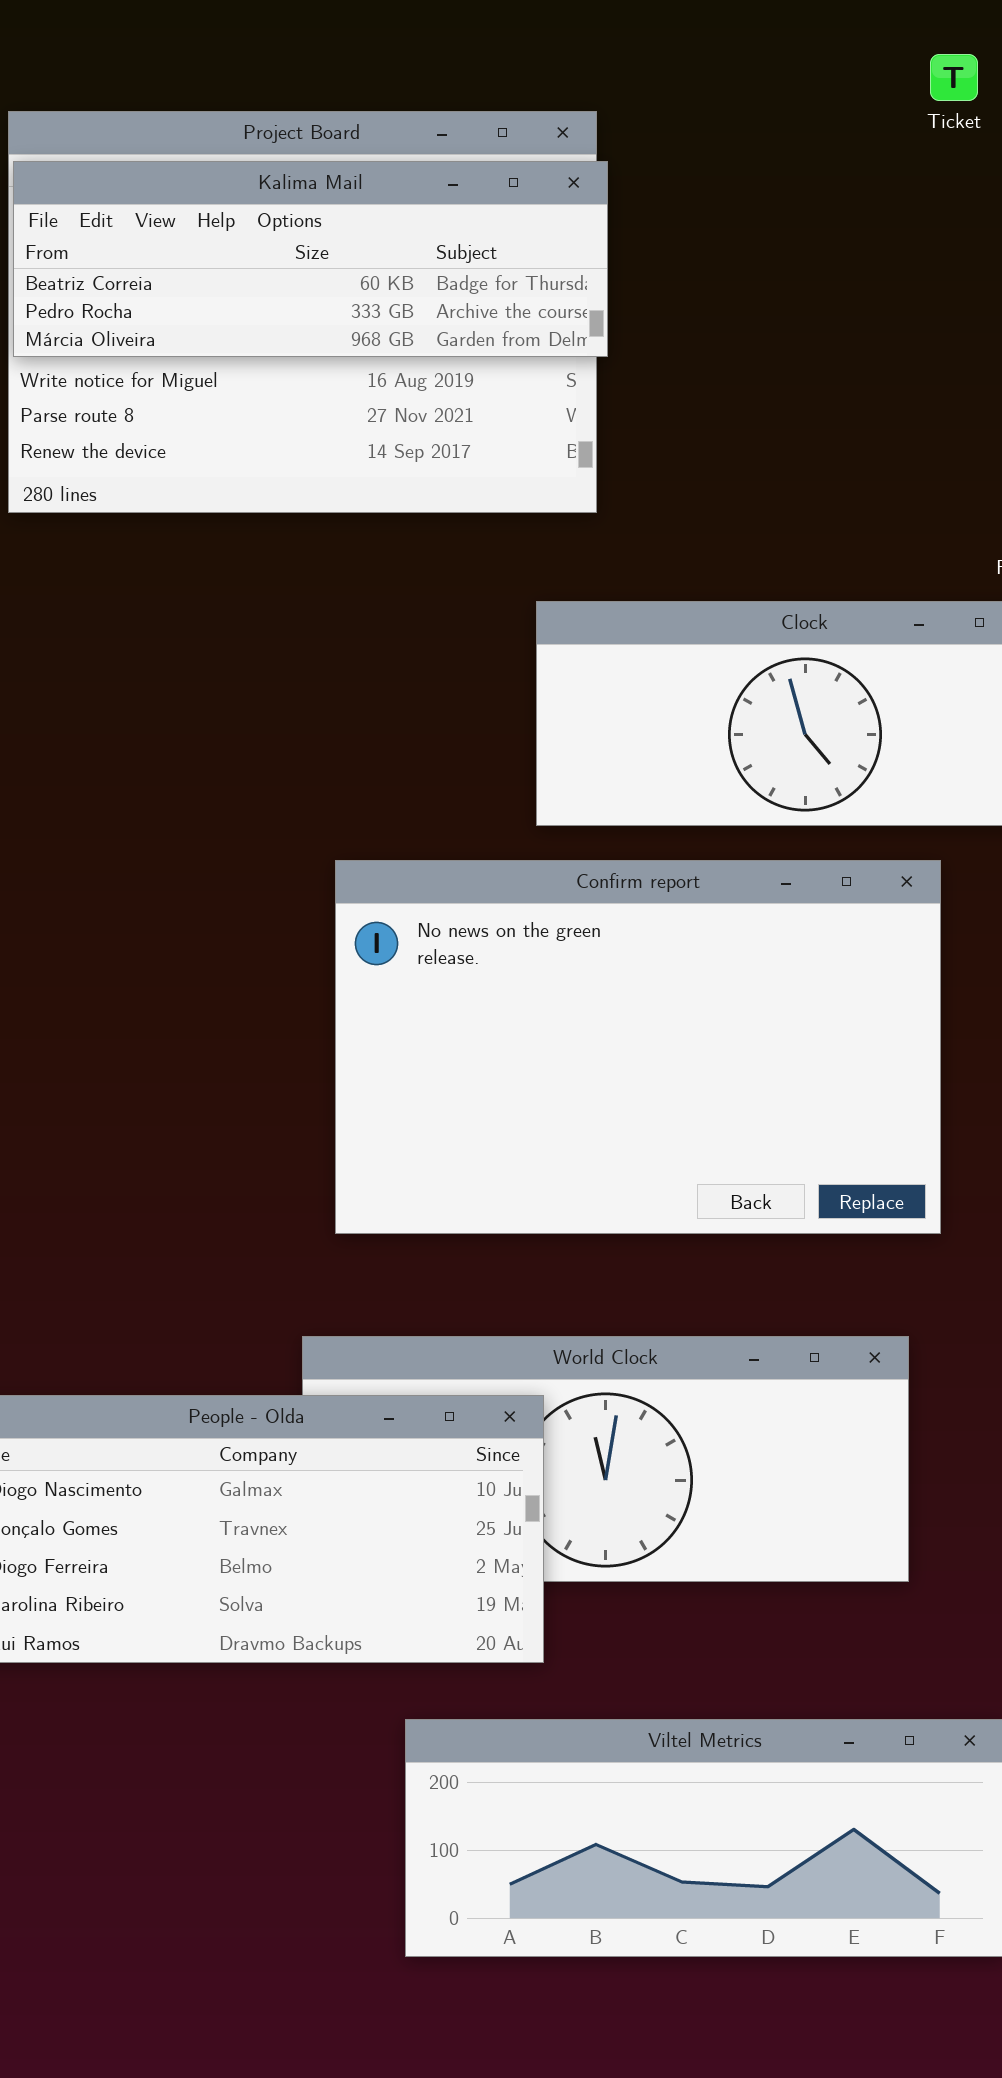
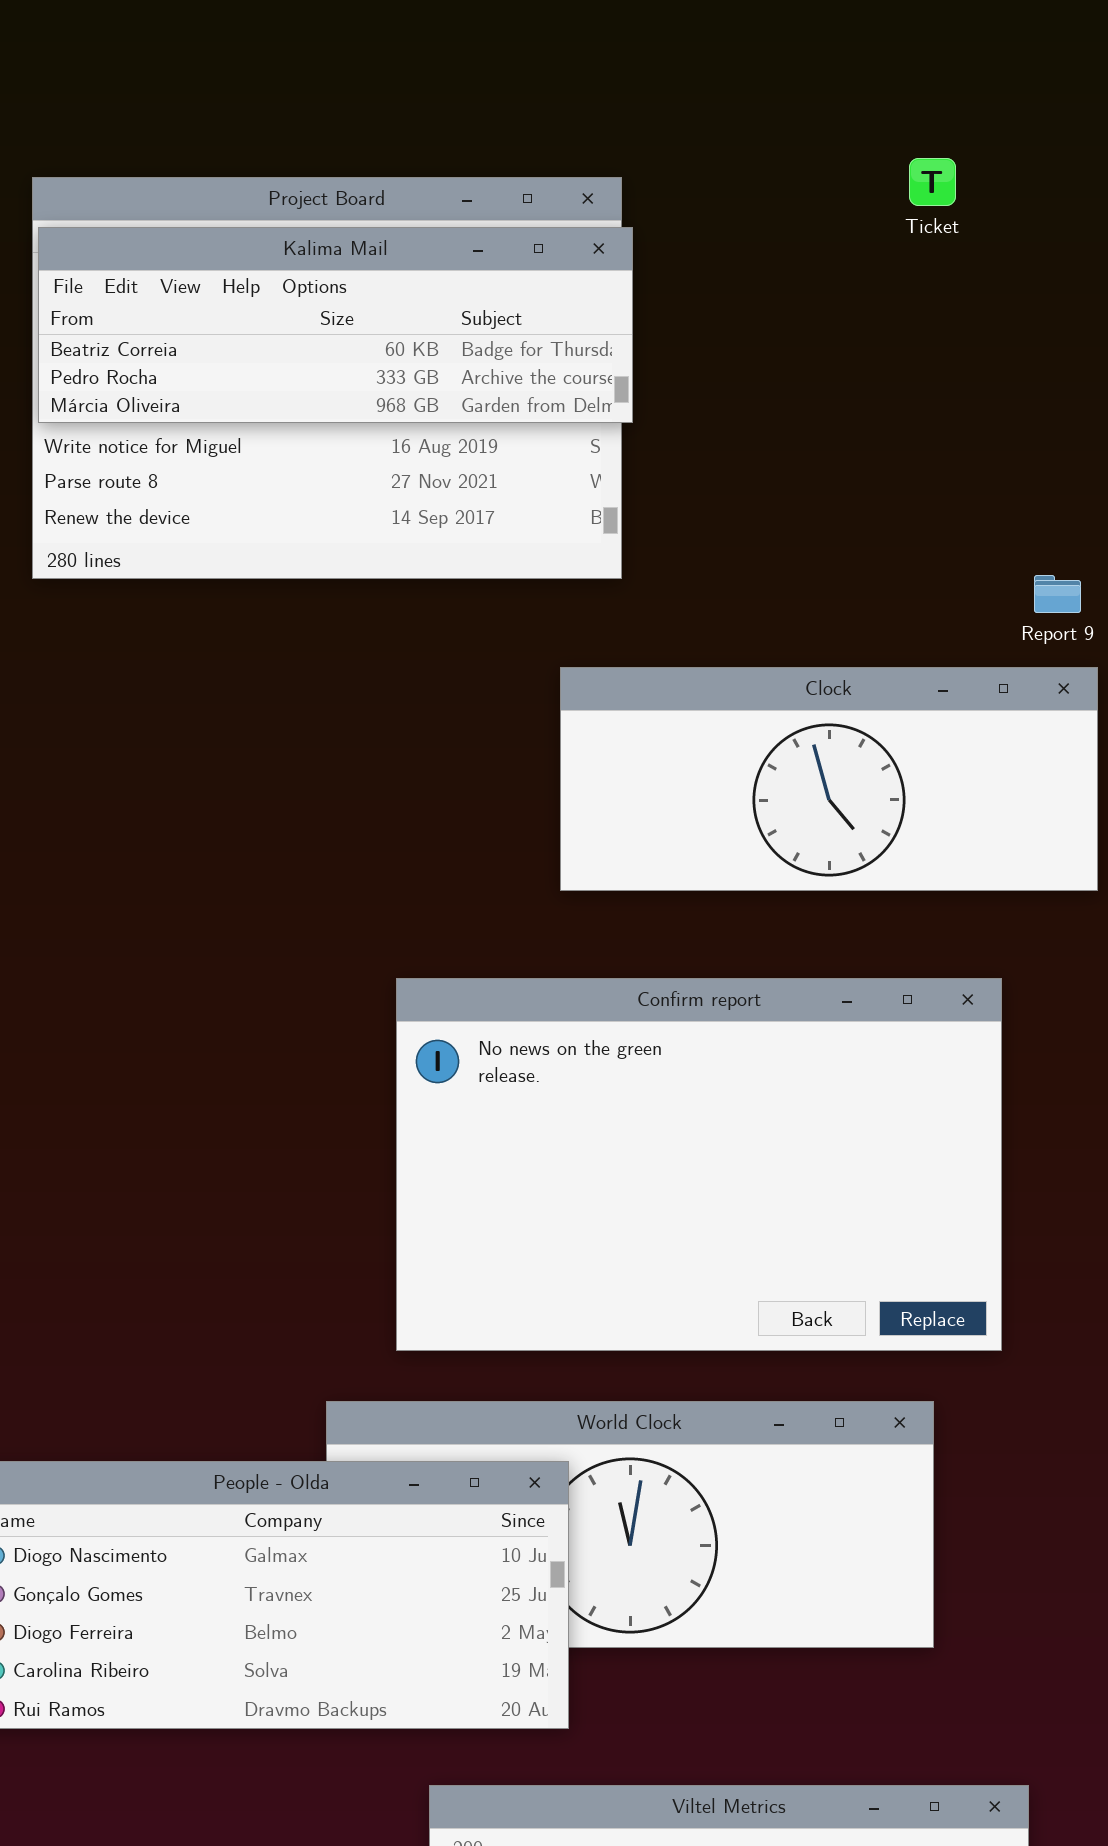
Ticket: [930,54,978,101] -> [909,158,956,206], moved
Confirm report: [335,860,941,1234] -> [396,978,1002,1351], moved

